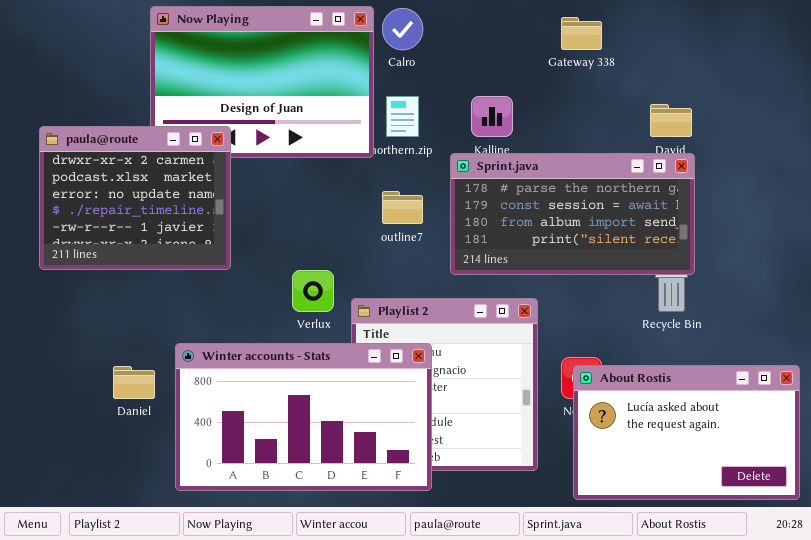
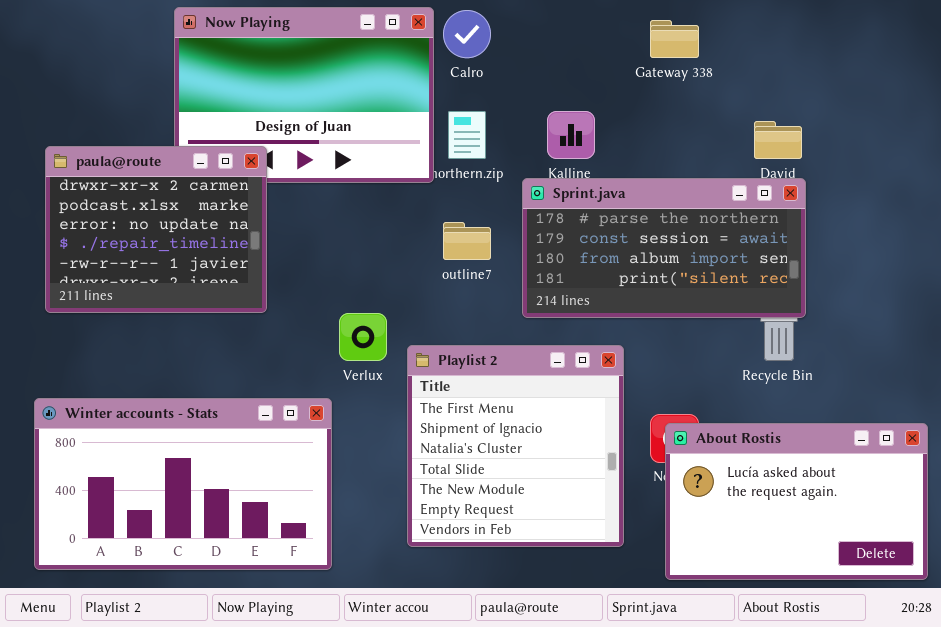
Winter accounts - Stats: [175,343,432,491] -> [34,398,332,570], moved

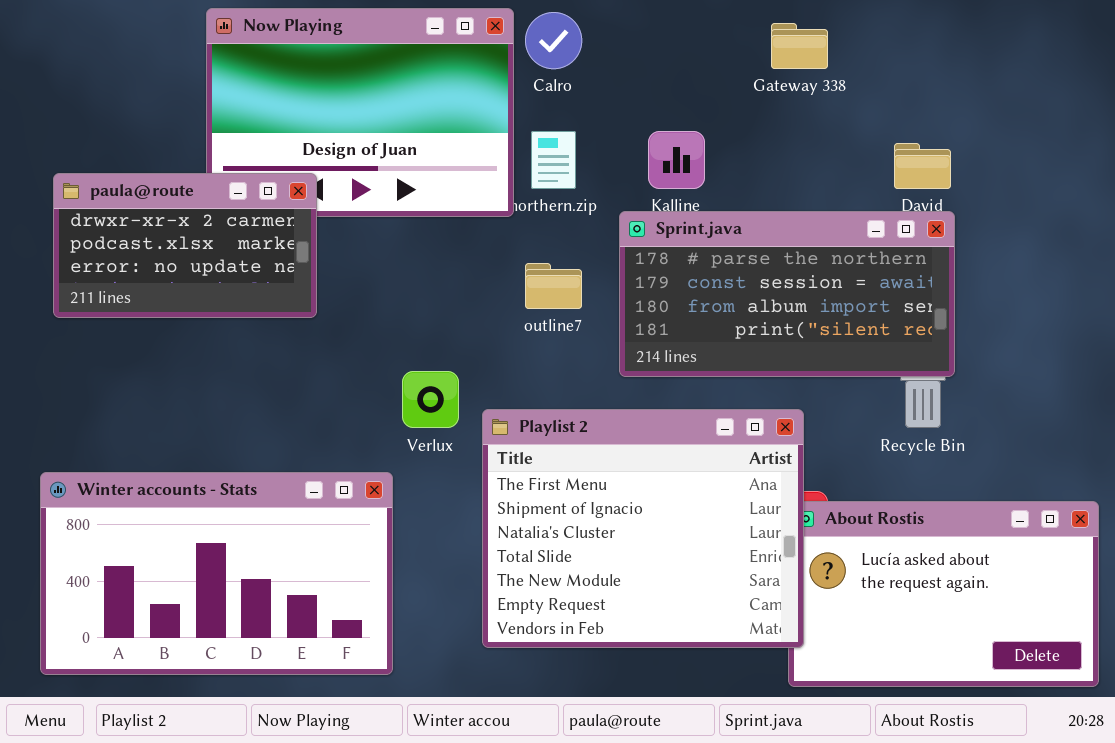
paula@route: [45,146,267,313] -> [53,173,317,318], resized
Playlist 2: [407,345,624,547] -> [482,409,804,648], resized

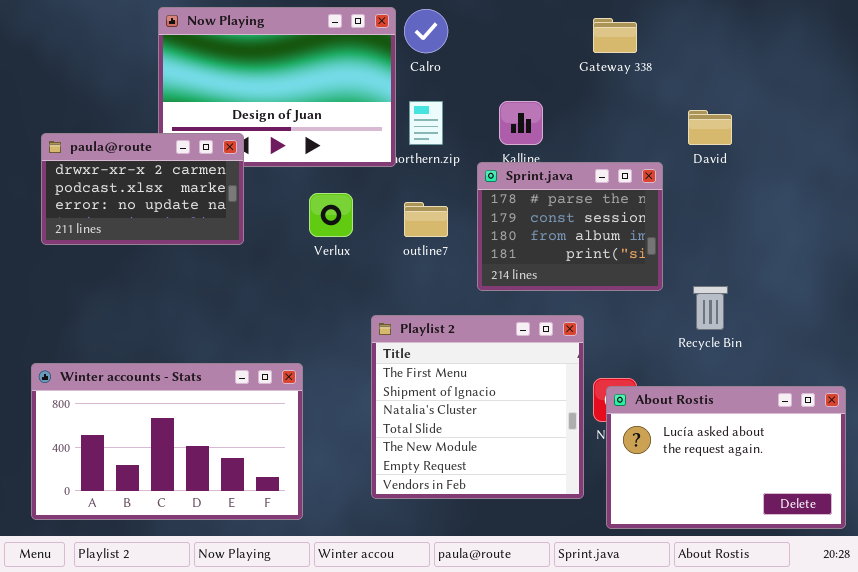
Sprint.java: [619,211,955,377] -> [477,162,663,291], resized
Verlux: [402,371,459,428] -> [309,193,353,237], moved
Playlist 2: [482,409,804,648] -> [371,315,584,499], resized

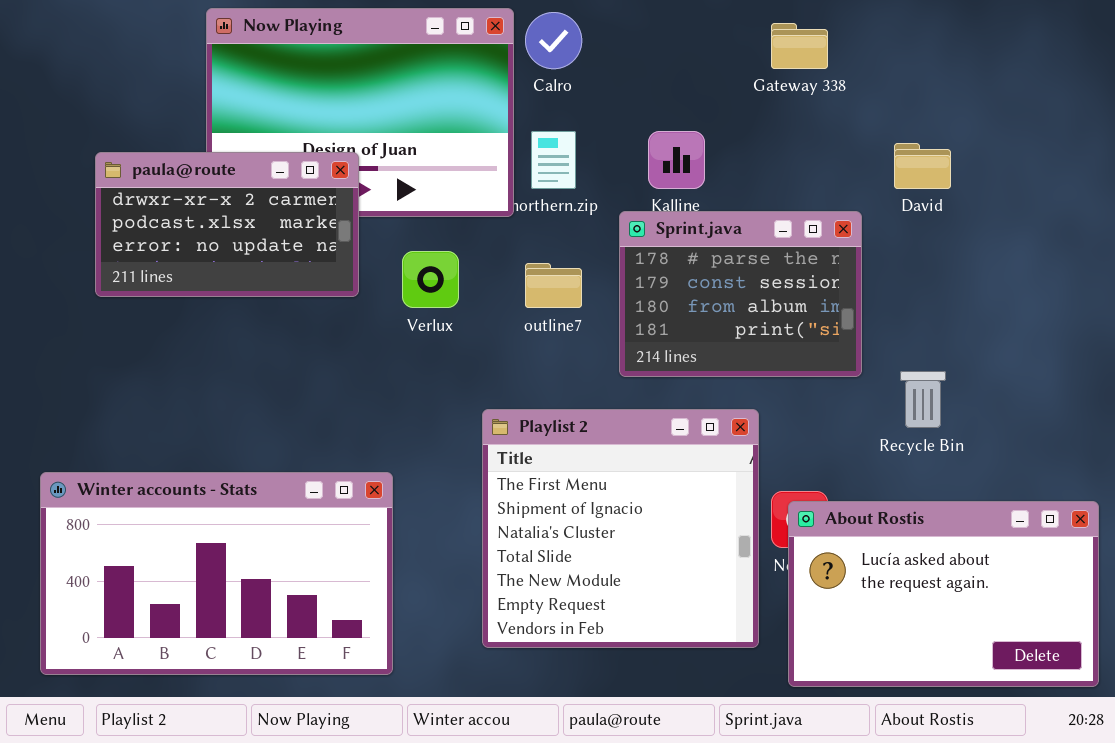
paula@route: [41,133,244,245] -> [95,152,359,297], moved

